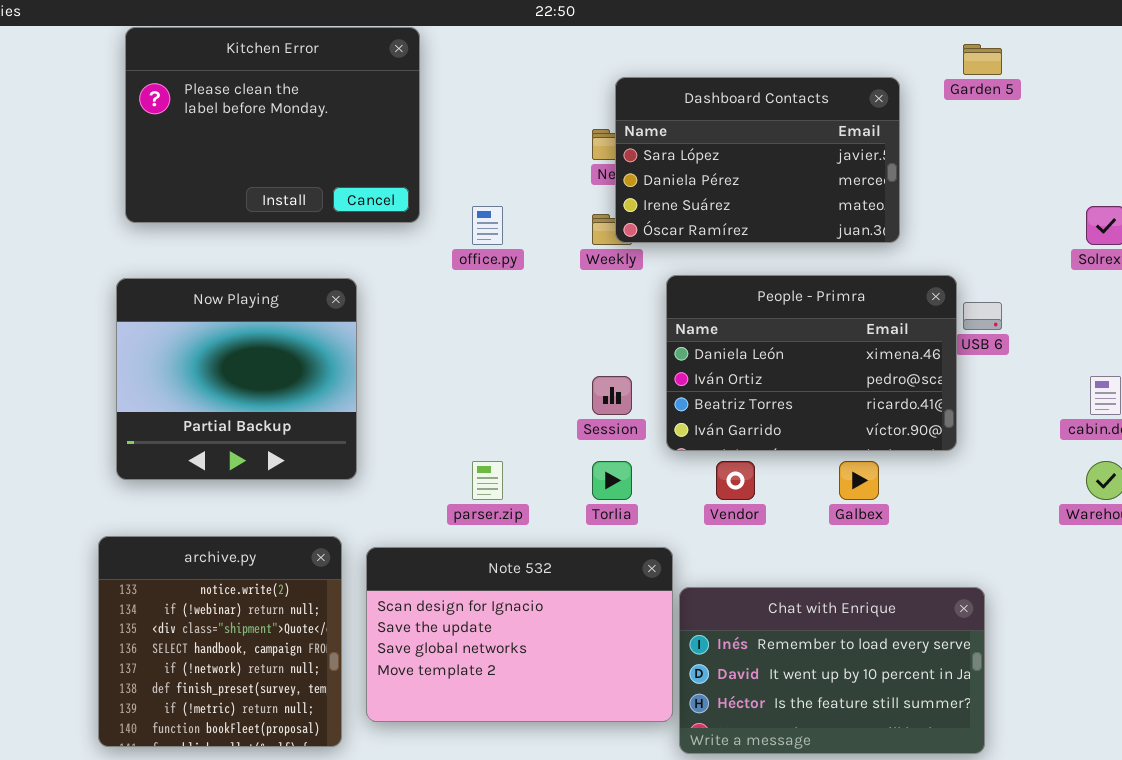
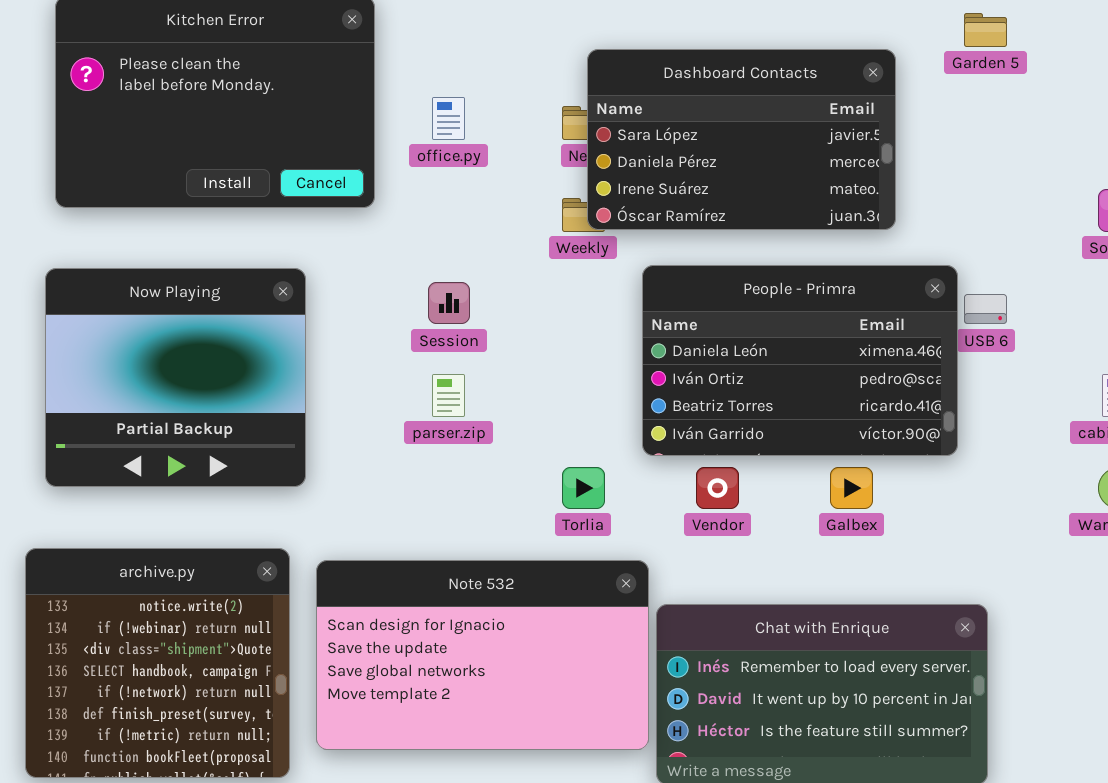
office.py: [472,206,503,245] -> [432,97,465,140], moved
Session: [592,376,632,415] -> [428,282,470,324], moved
parser.zip: [472,461,503,500] -> [432,374,465,417], moved

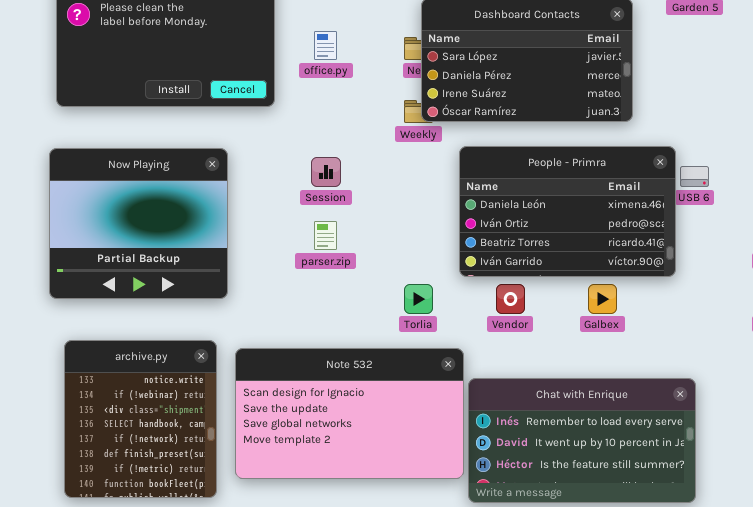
archive.py: [25,548,290,778] -> [64,340,217,498], resized

